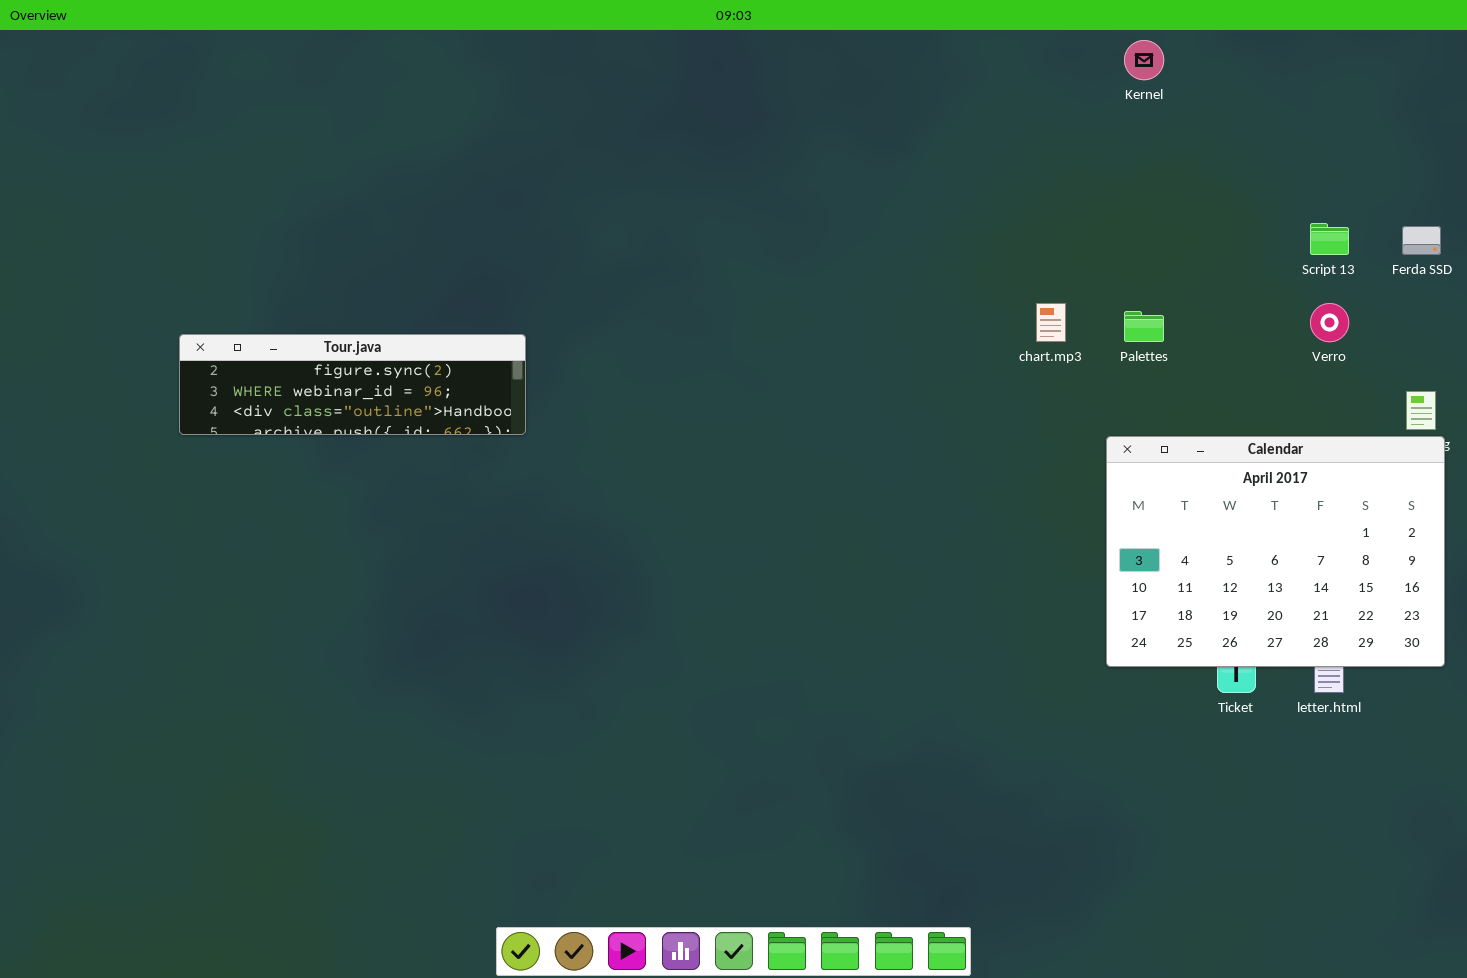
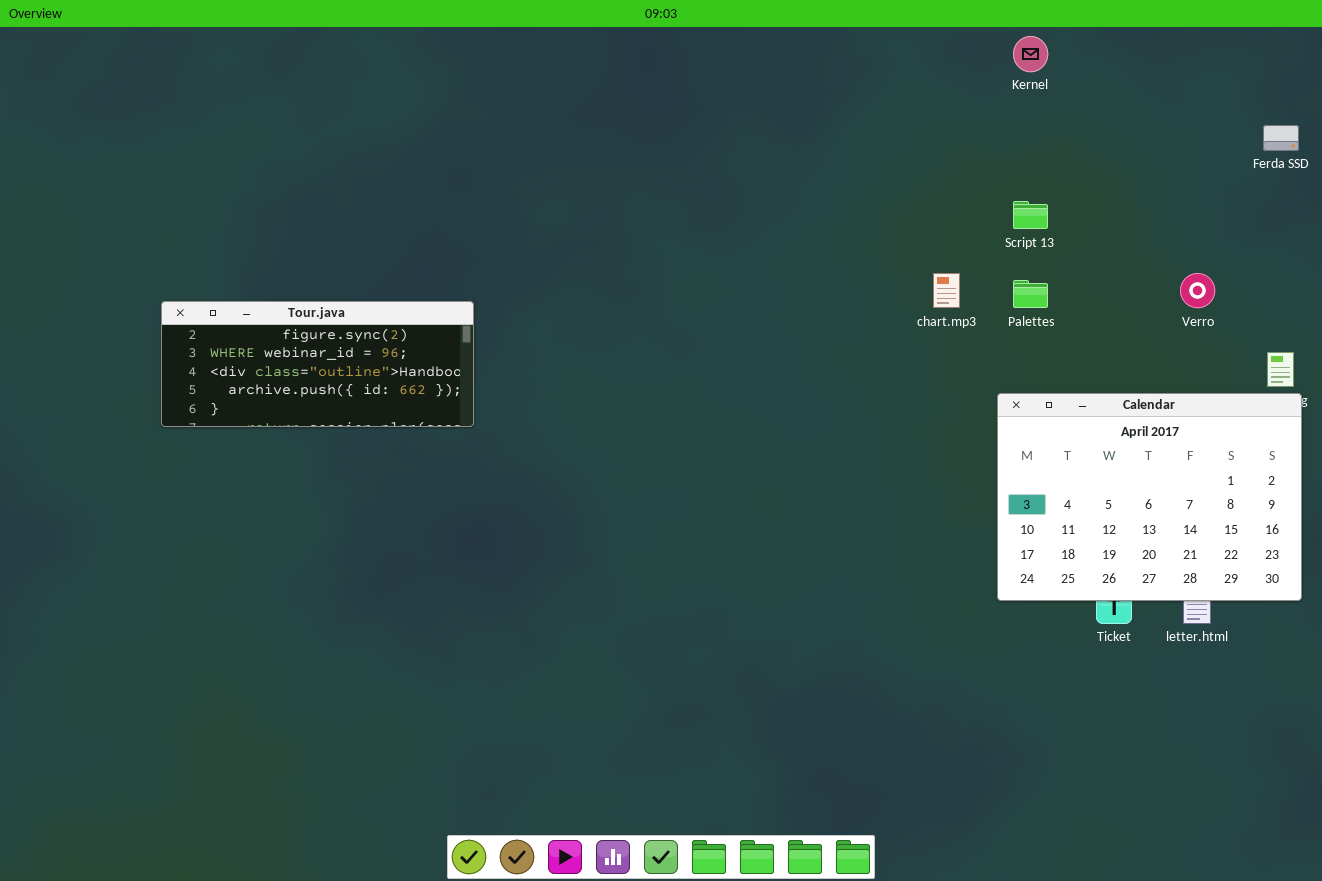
Script 13: [1310,223,1349,255] -> [1013,201,1048,229], moved
Ferda SSD: [1402,226,1441,255] -> [1263,125,1299,151], moved
Tour.java: [179,334,526,435] -> [161,301,474,427], resized

